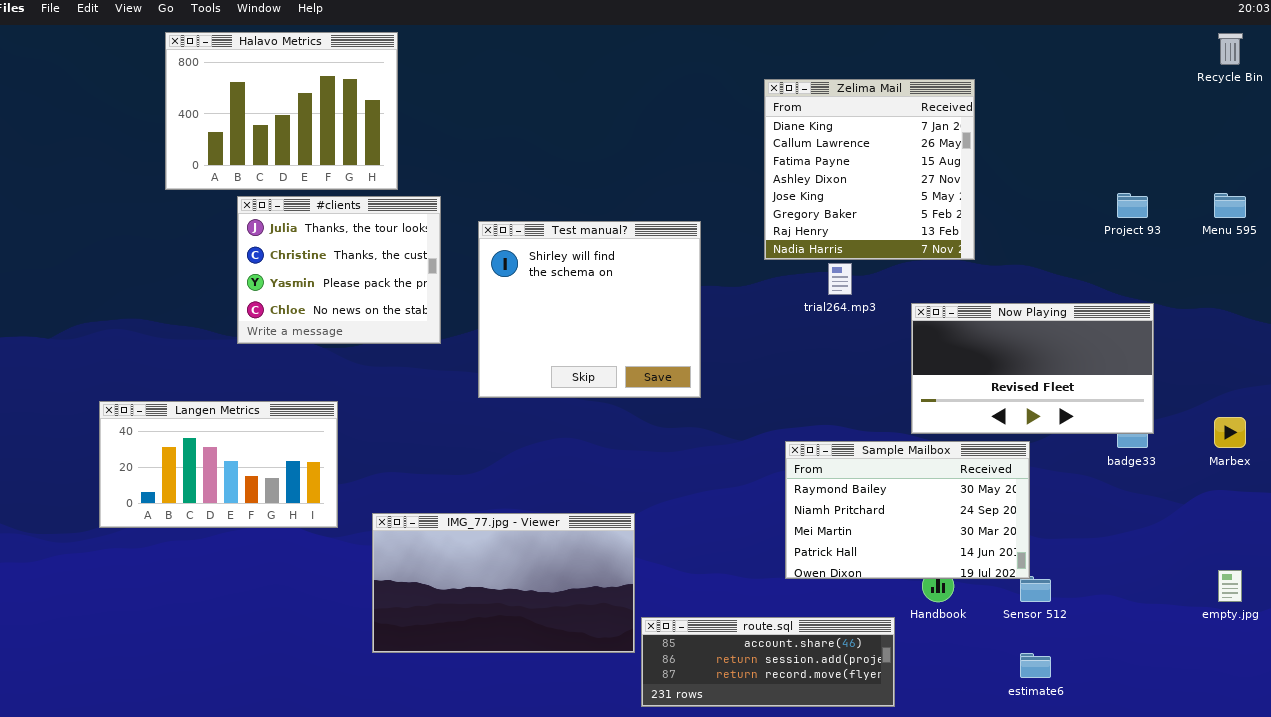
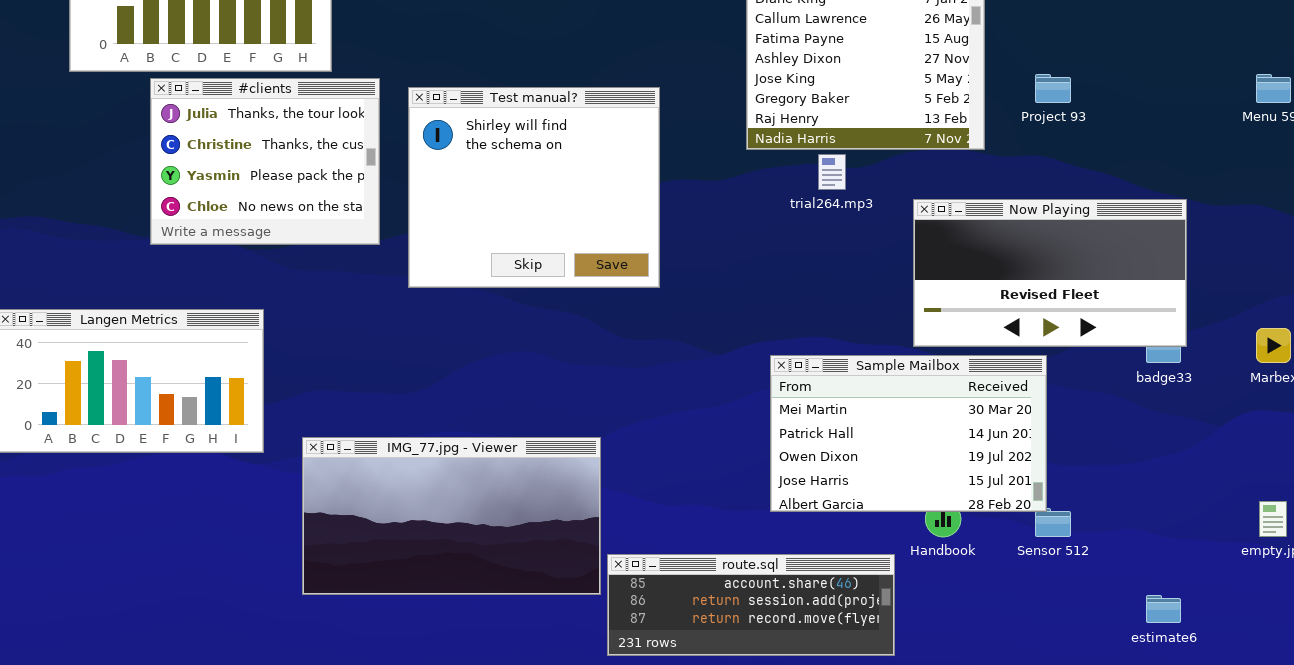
Project 93: [1117,193,1148,218] -> [1035,74,1071,103], moved
Test manual?: [478,221,701,398] -> [408,87,660,288], moved
Sample Mailbox: [785,441,1030,579] -> [770,355,1047,512], scrolled down 2 rows
estimate6: [1020,653,1051,678] -> [1146,595,1181,623], moved

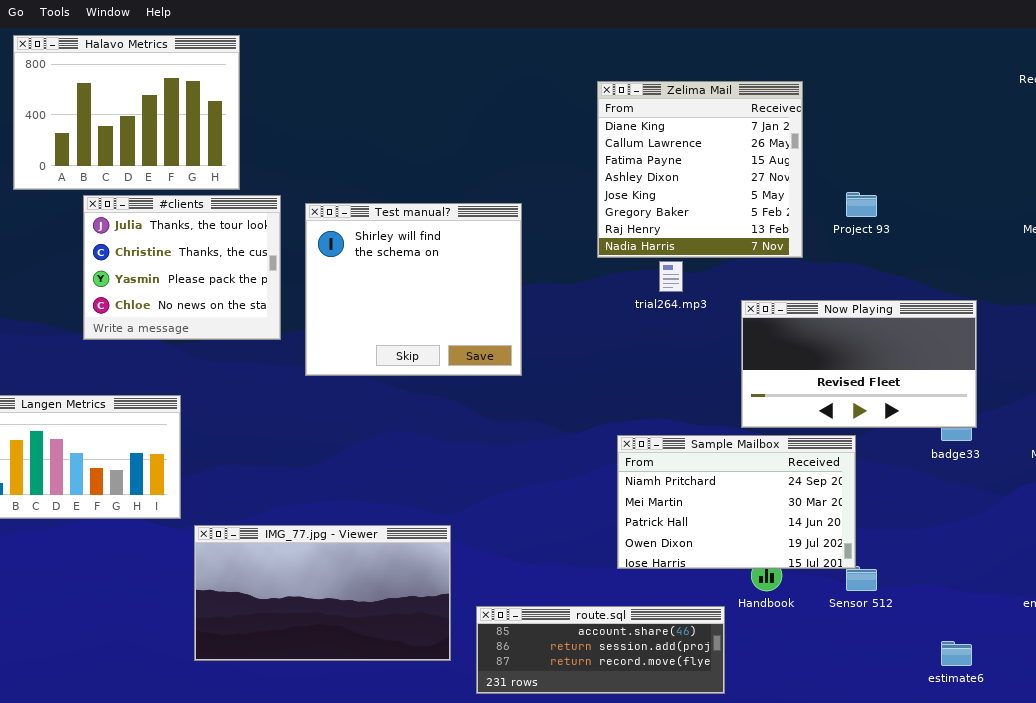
Sample Mailbox: [770,355,1047,512] -> [617,435,856,569], scrolled up 1 row
IMG_77.jpg - Viewer: [302,437,601,595] -> [194,525,451,661], moved

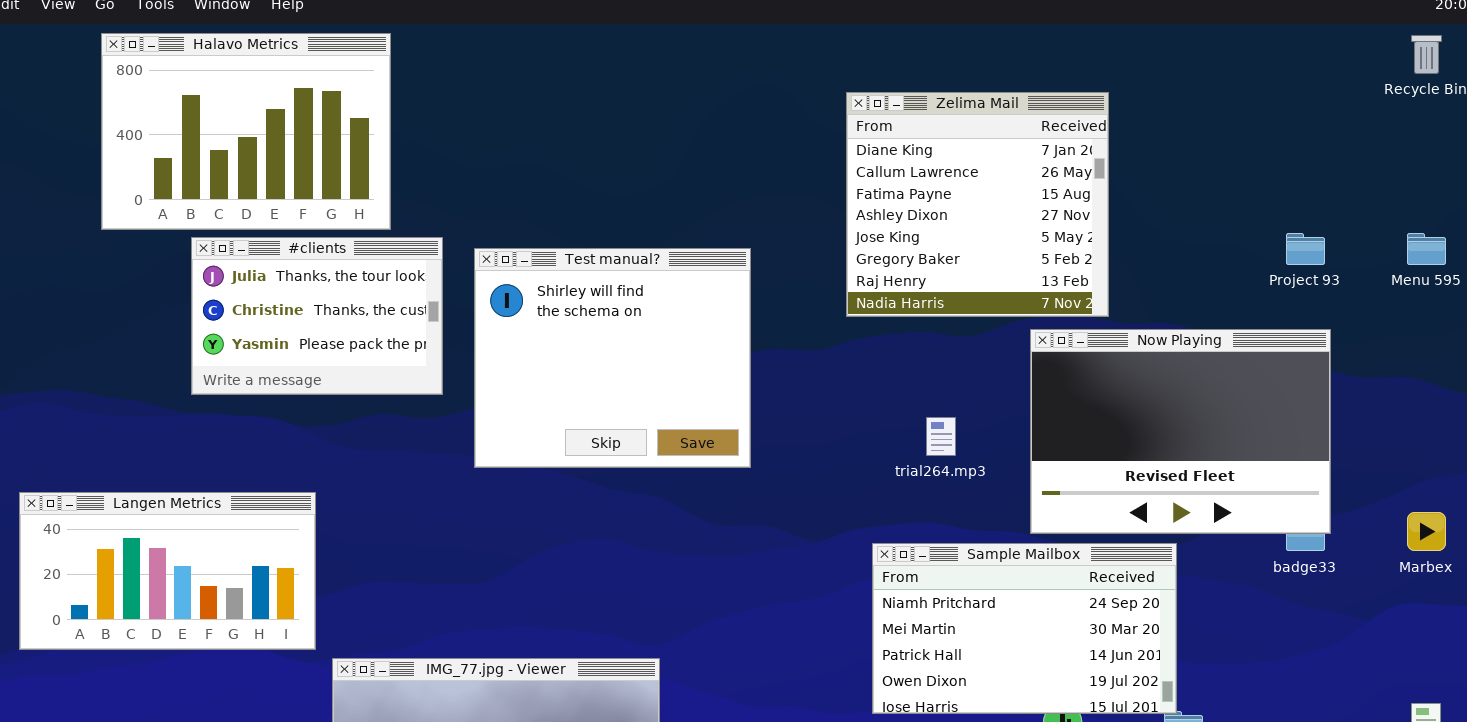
Project 93: [846,192,877,217] -> [1286,233,1325,265], moved
#clients: [83,195,281,340] -> [191,237,443,395], resized
trial264.mp3: [659,261,683,292] -> [926,417,956,456], moved
Now Playing: [741,300,977,428] -> [1030,329,1331,534], resized

